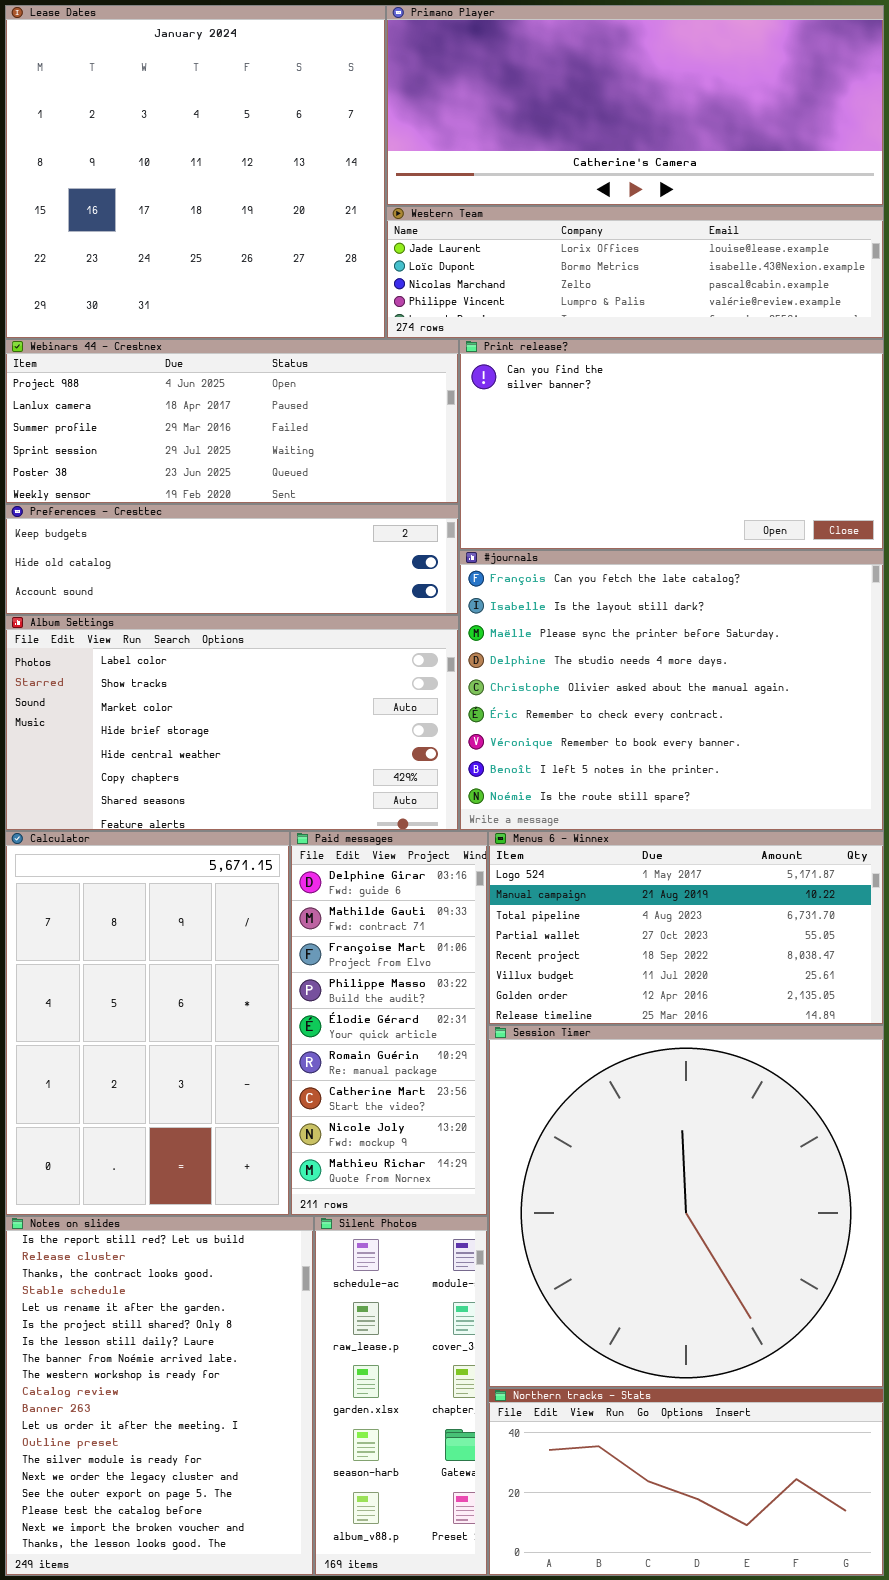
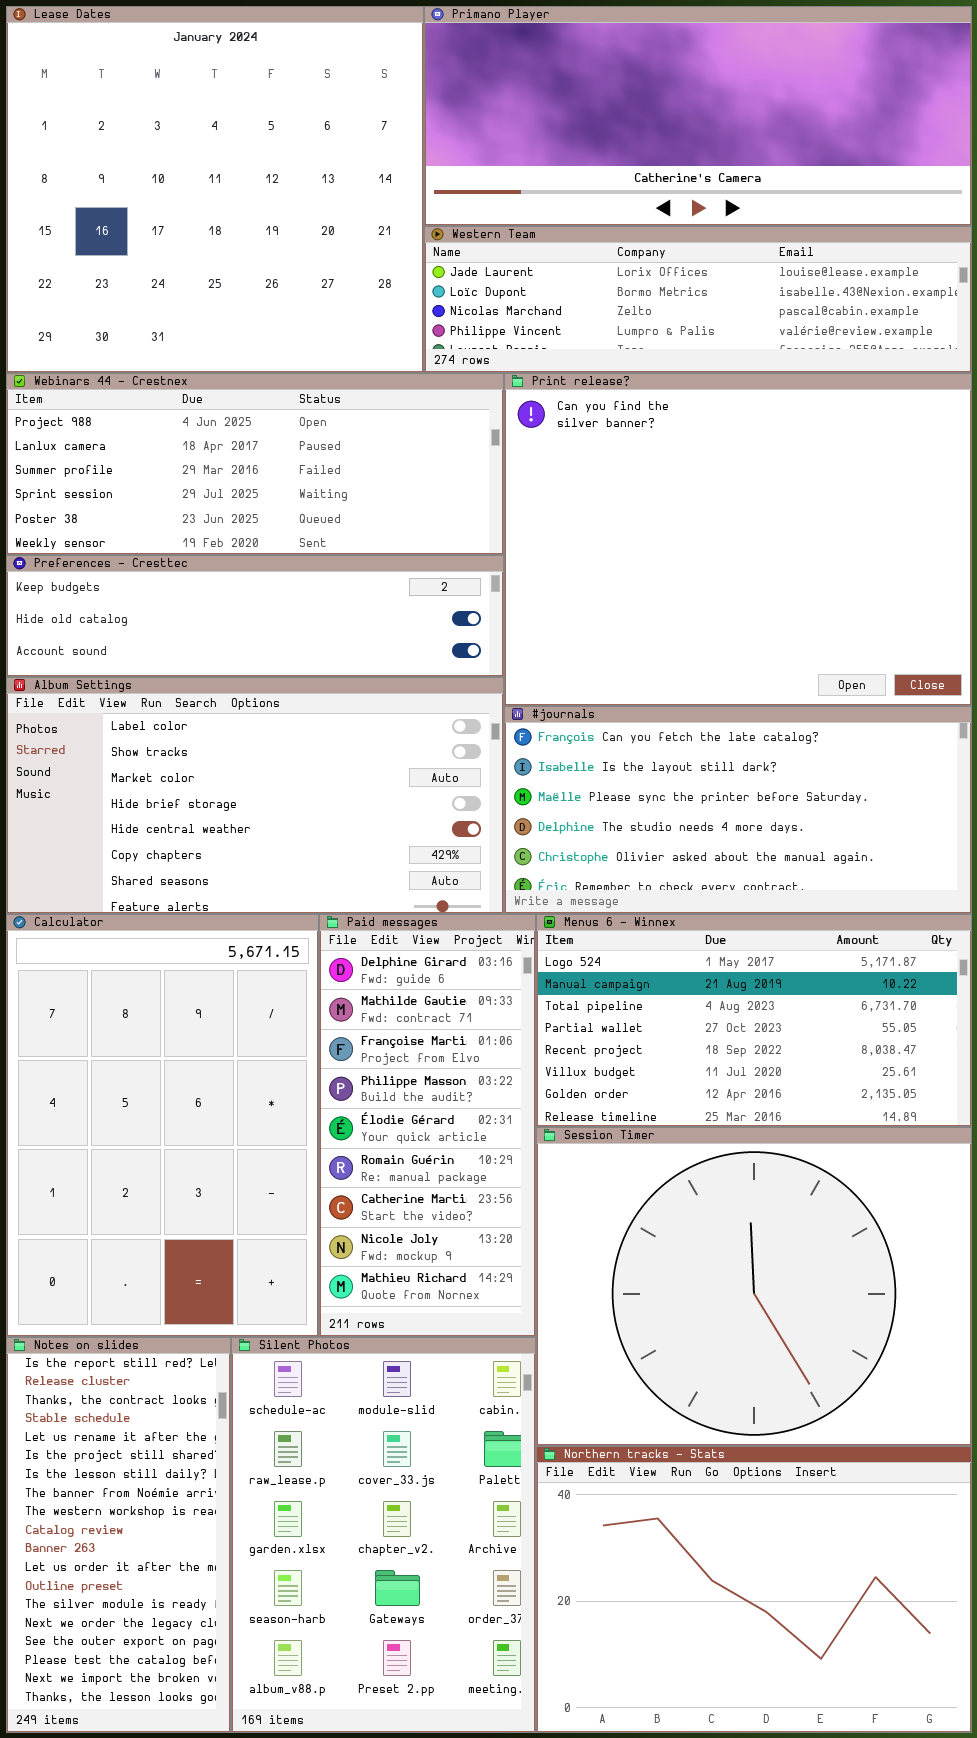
Print release?: [459,339,884,550] -> [504,373,972,706], resized
#journals: [459,550,884,831] -> [504,706,972,914], resized
Session Timer: [488,1025,884,1388] -> [536,1127,972,1446], resized
Notes on slides: [5,1216,314,1576] -> [6,1337,231,1733], resized
Silent Photos: [314,1216,488,1576] -> [231,1337,536,1733], resized
Northern tracks - Stats: [488,1388,884,1576] -> [536,1446,972,1733], resized

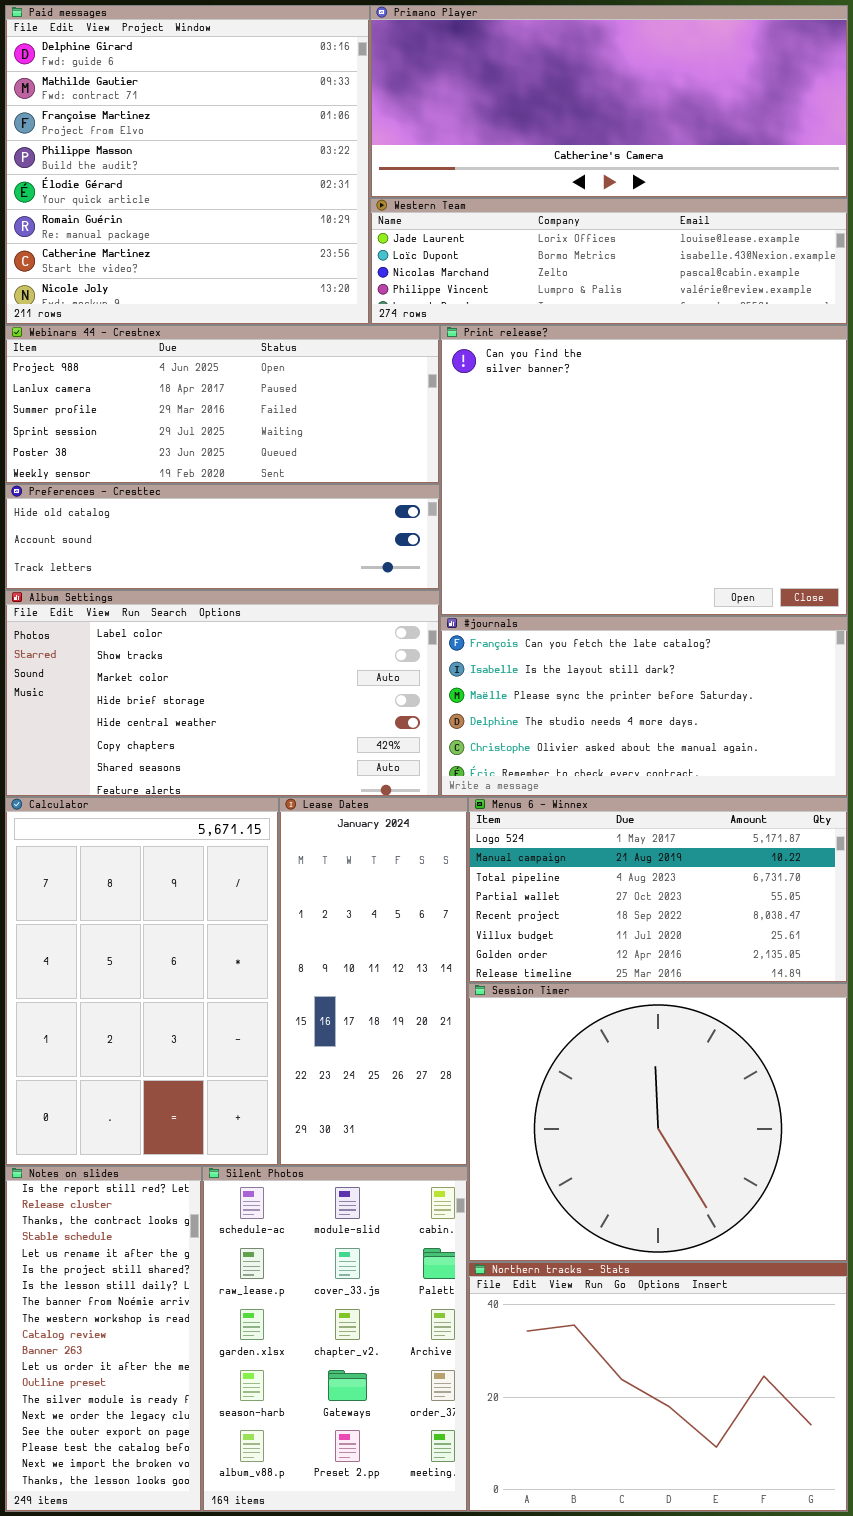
Lease Dates: [6,6,424,373] -> [279,797,468,1166], moved, resized
Preferences - Cresttec: [6,555,504,677] -> [5,484,440,590], scrolled down 1 row
Paid messages: [319,914,536,1337] -> [5,5,370,325], moved, resized

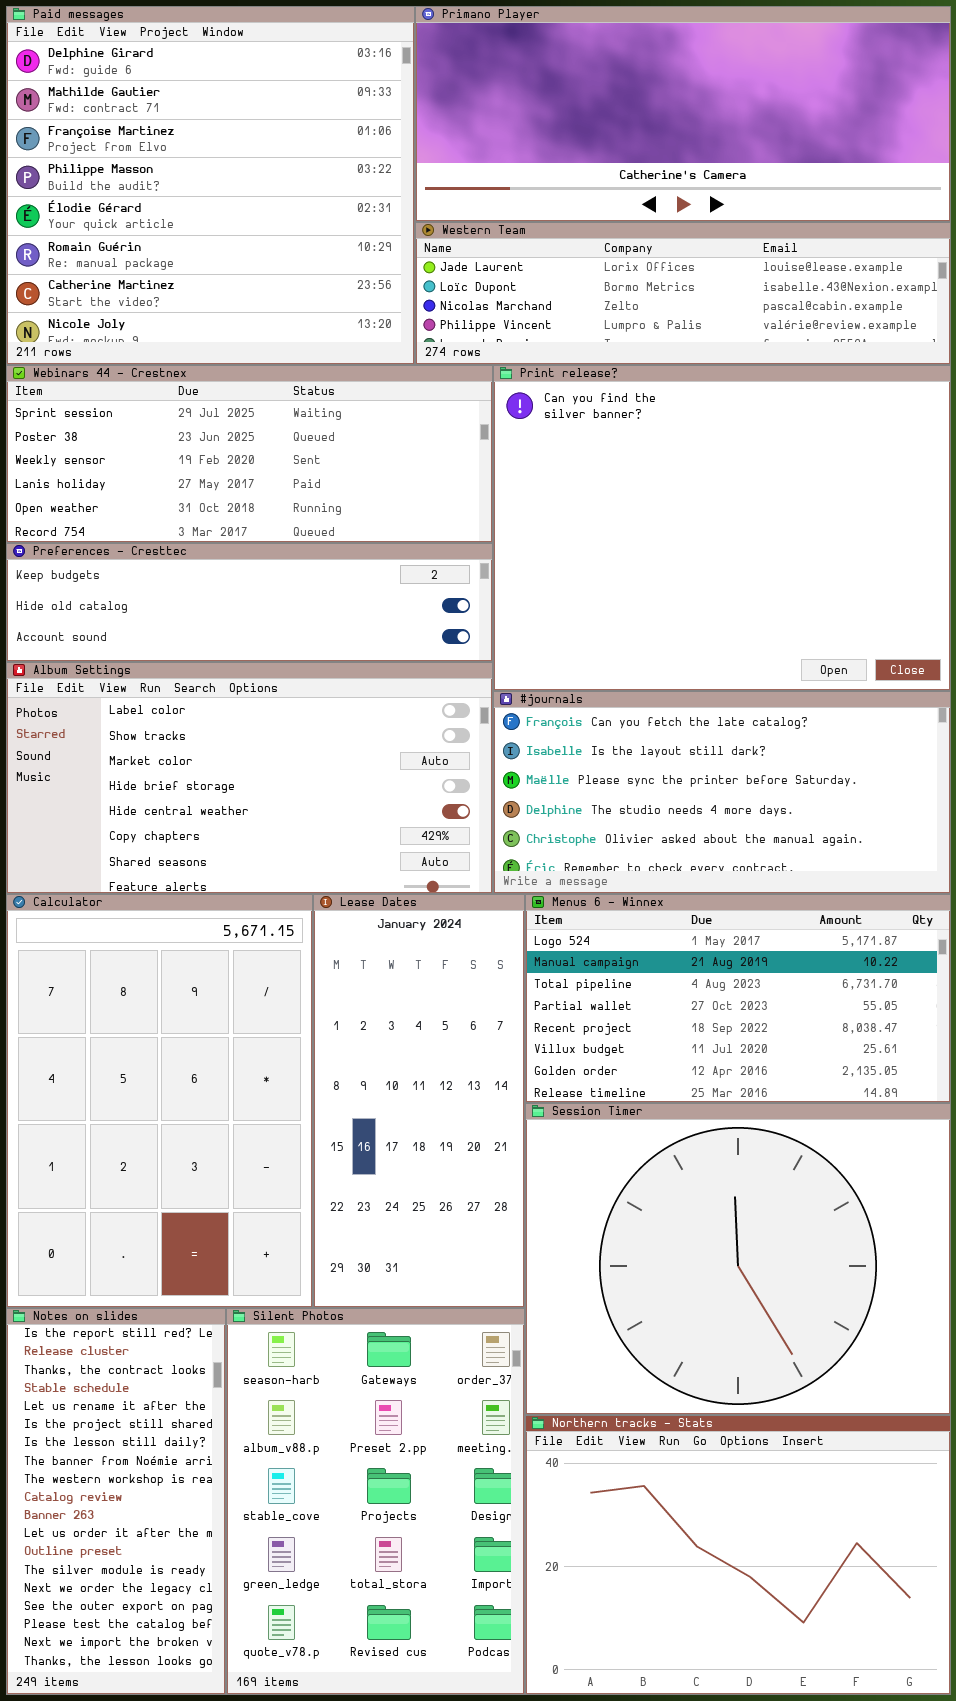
Webinars 44 - Crestnex: [5,325,440,484] -> [6,365,493,543], scrolled down 3 rows
Preferences - Cresttec: [5,484,440,590] -> [6,543,493,662], scrolled up 1 row
Silent Photos: [202,1166,468,1512] -> [226,1308,525,1695], scrolled down 3 rows

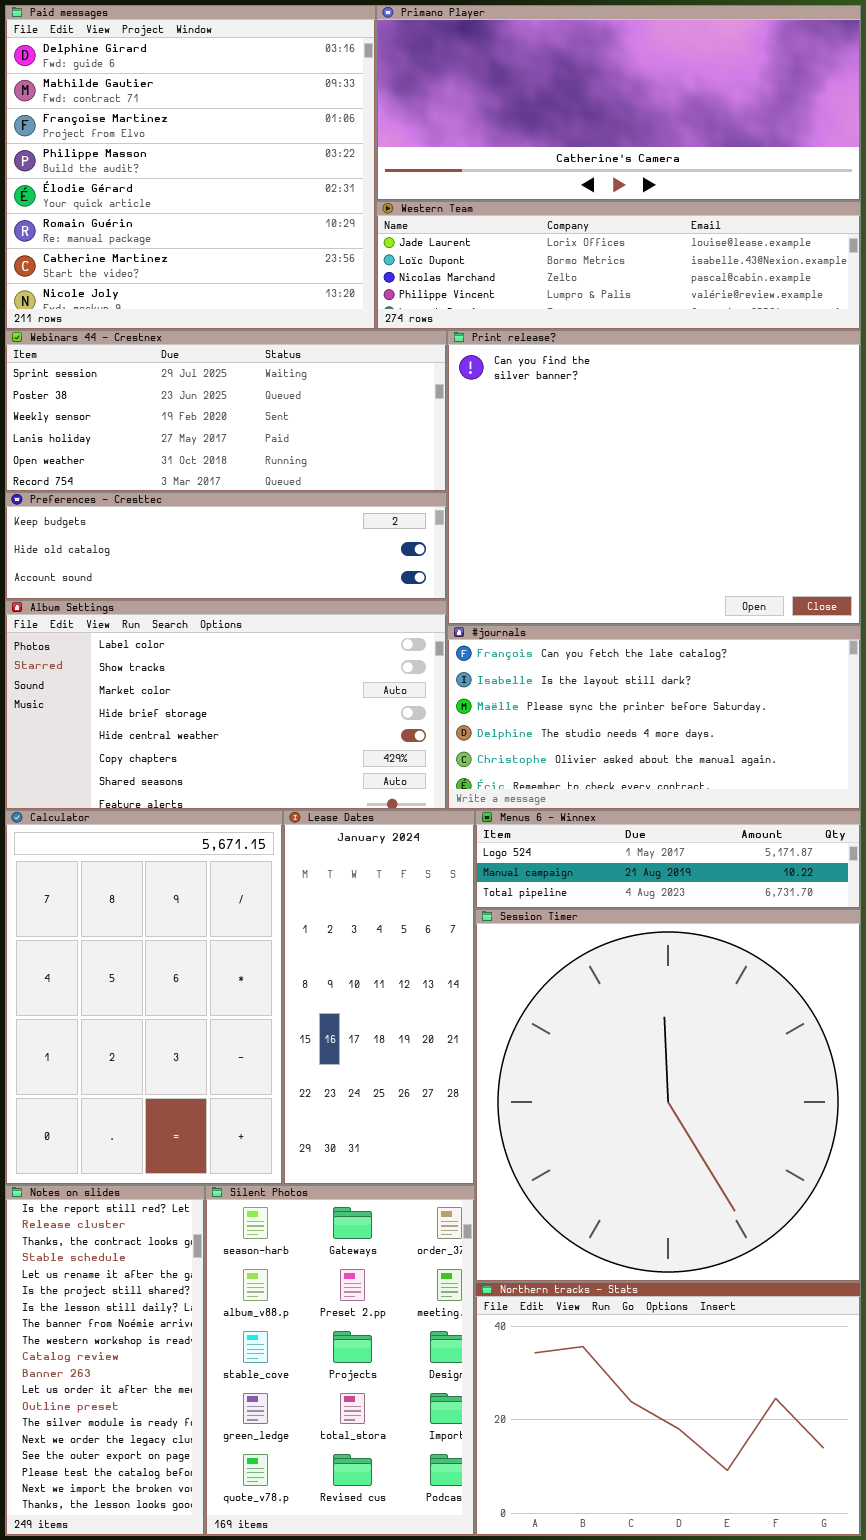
Menus 6 - Winnex: [525,894,951,1103] -> [475,810,861,909], resized
Session Timer: [525,1103,951,1415] -> [475,909,861,1282], resized

